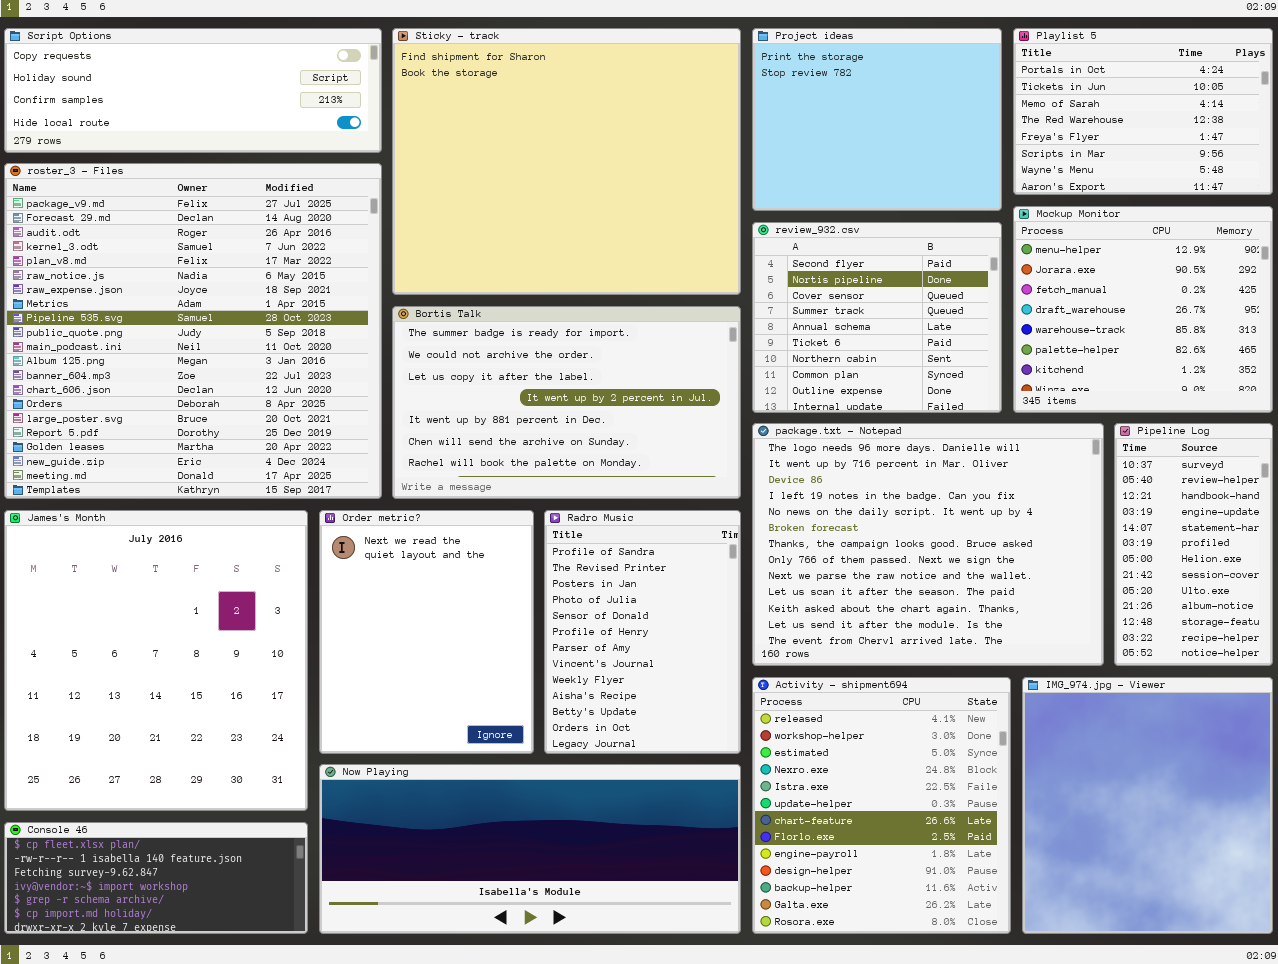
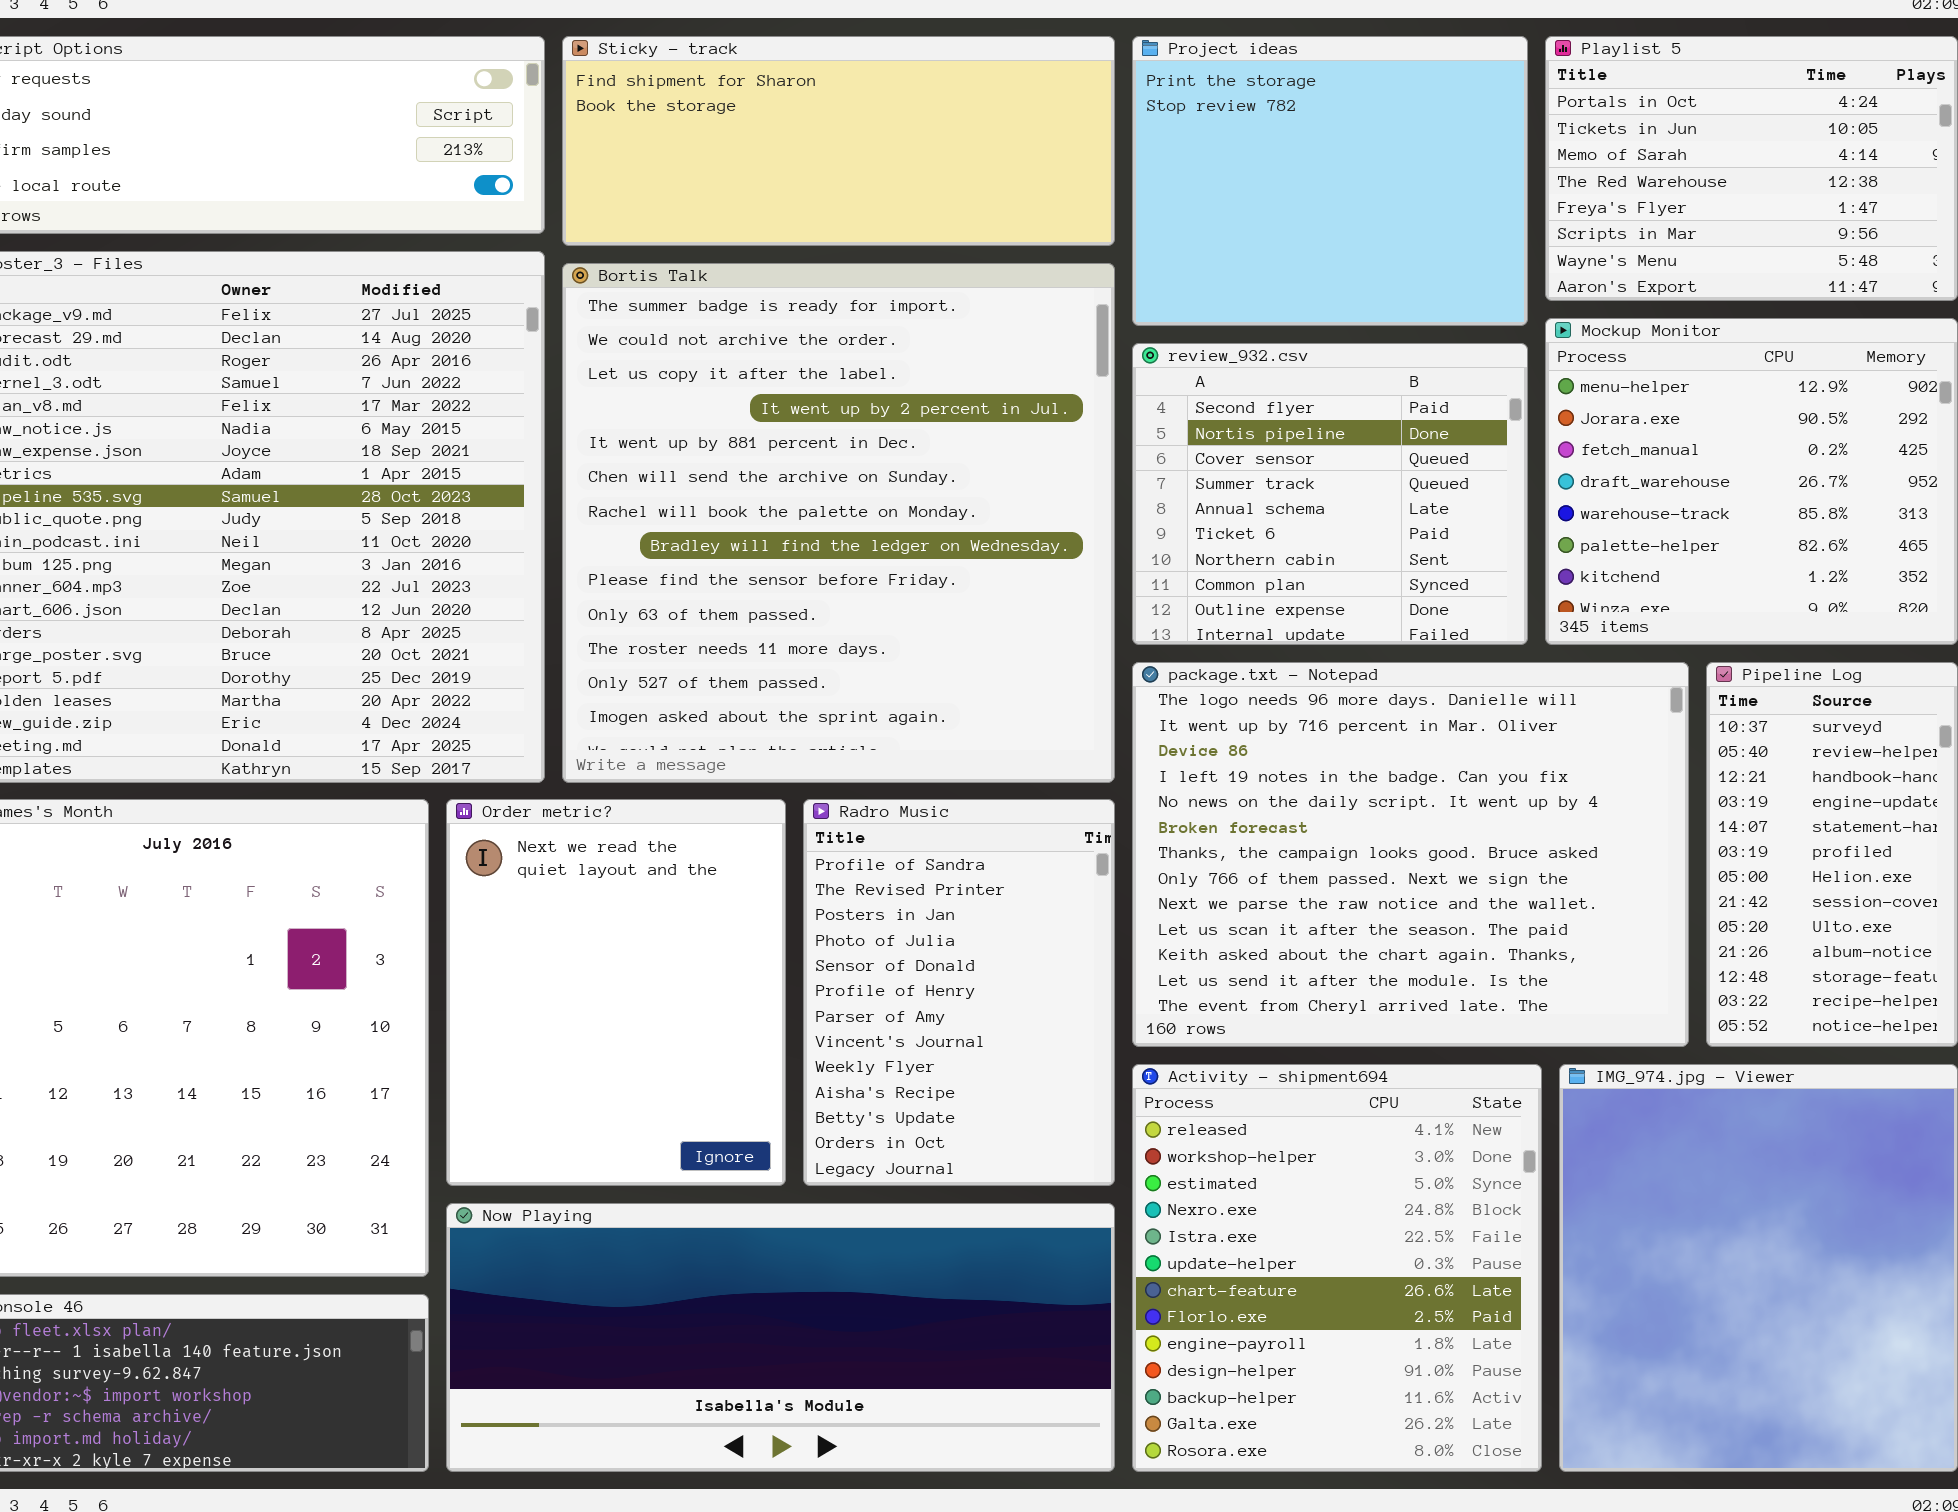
Sticky - track: [392,28,741,295] -> [562,36,1115,246], resized
Bortis Talk: [392,306,741,499] -> [562,263,1115,783], resized

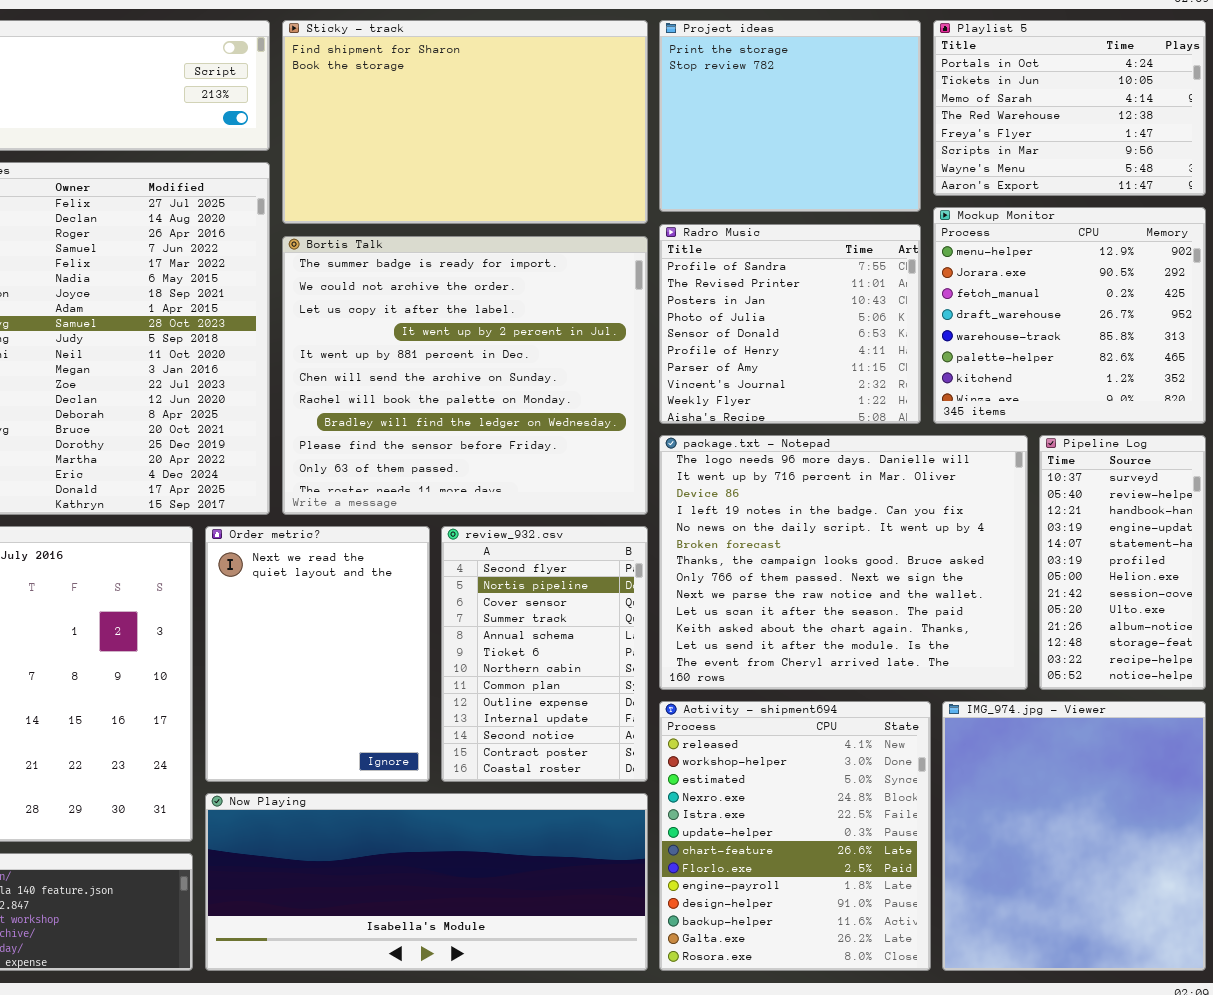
Sticky - track: [562,36,1115,246] -> [282,20,648,224], resized
Bortis Talk: [562,263,1115,783] -> [282,236,648,515], resized
review_932.csv: [1132,343,1528,645] -> [441,526,648,782], moved, resized
Radro Music: [803,799,1115,1186] -> [659,224,921,424], moved, resized

